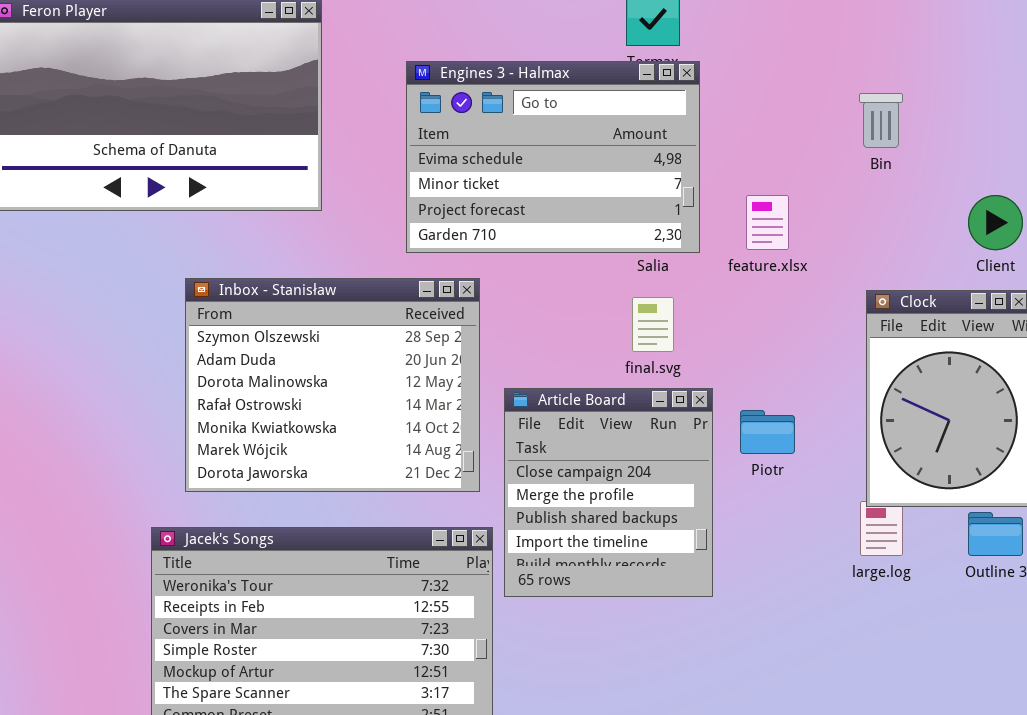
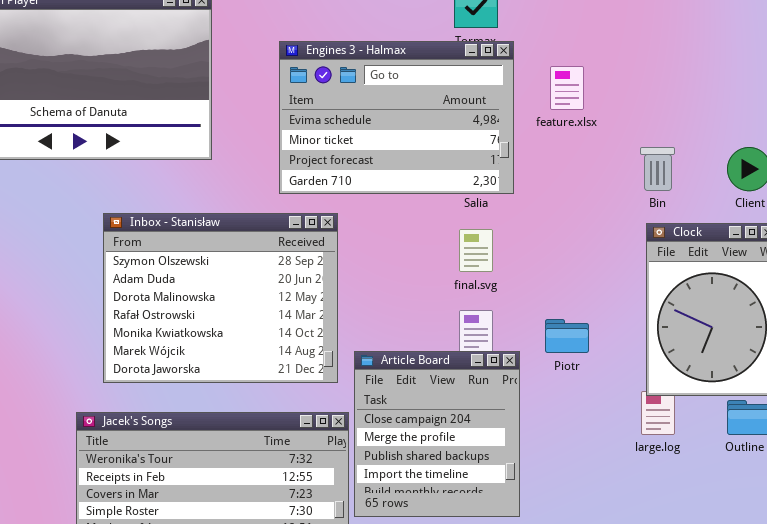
Bin: [859,93,903,148] -> [640,147,675,191], moved
feature.xlsx: [746,195,789,250] -> [550,66,584,110], moved
Article Board: [504,388,713,597] -> [354,351,520,517], moved

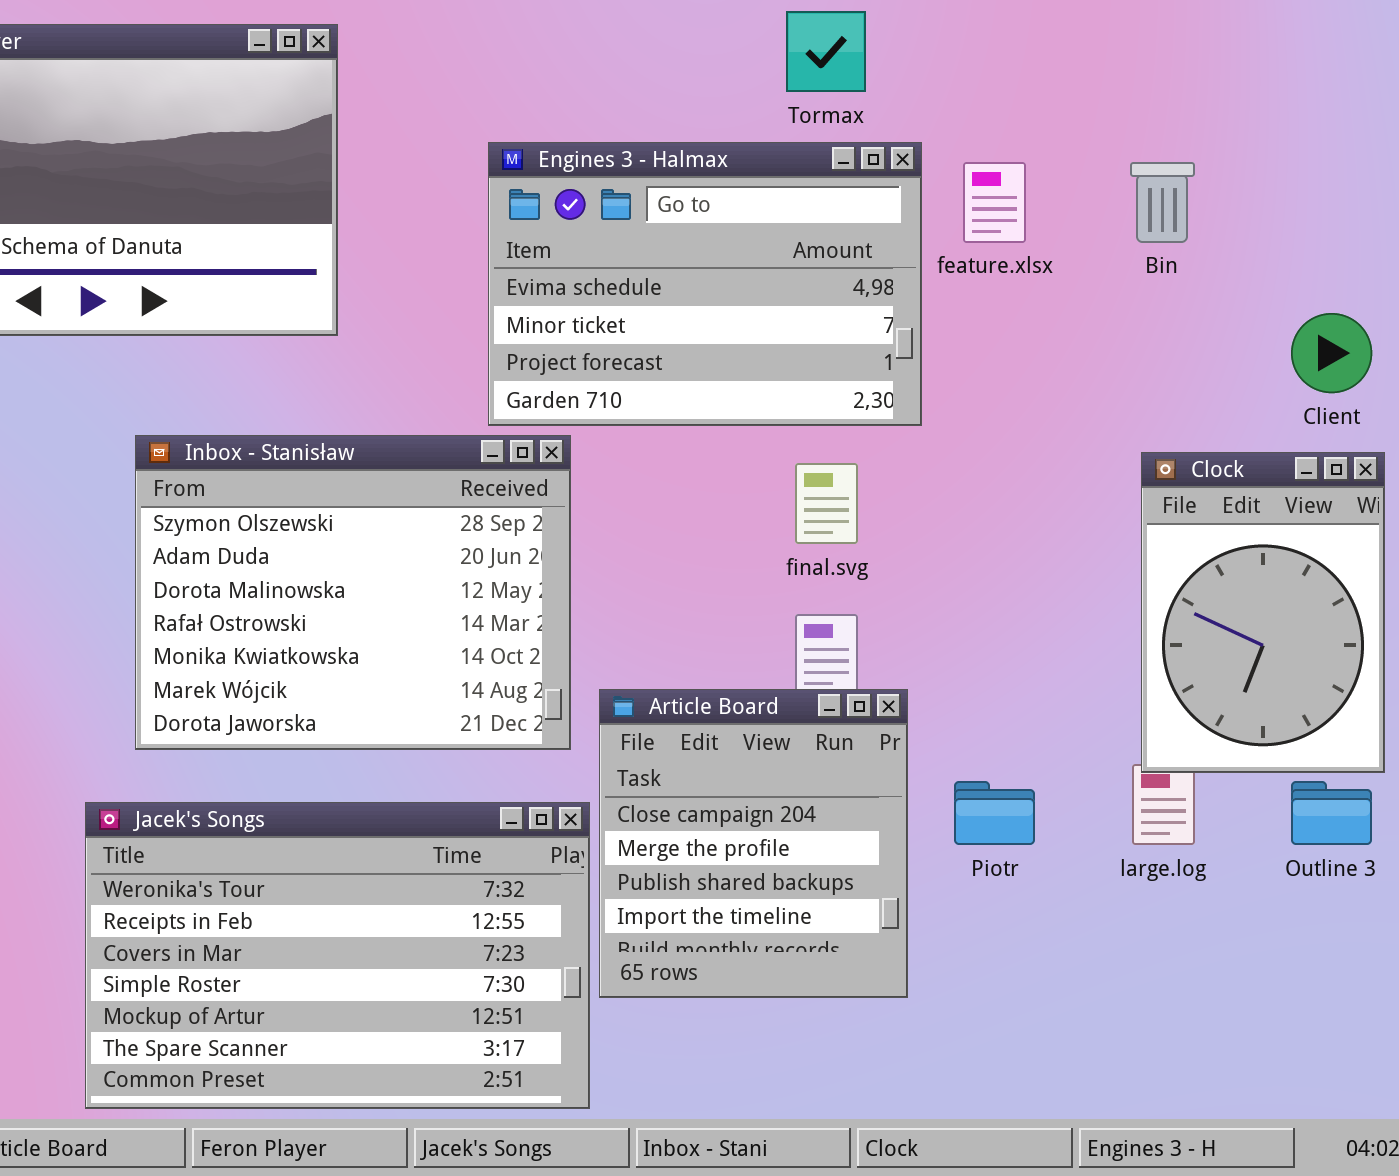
Engines 3 - Halmax: [279,41,514,194] -> [488,142,922,426], moved
Bin: [640,147,675,191] -> [1130,162,1195,243], moved
Piotr: [545,319,589,353] -> [954,781,1035,845], moved

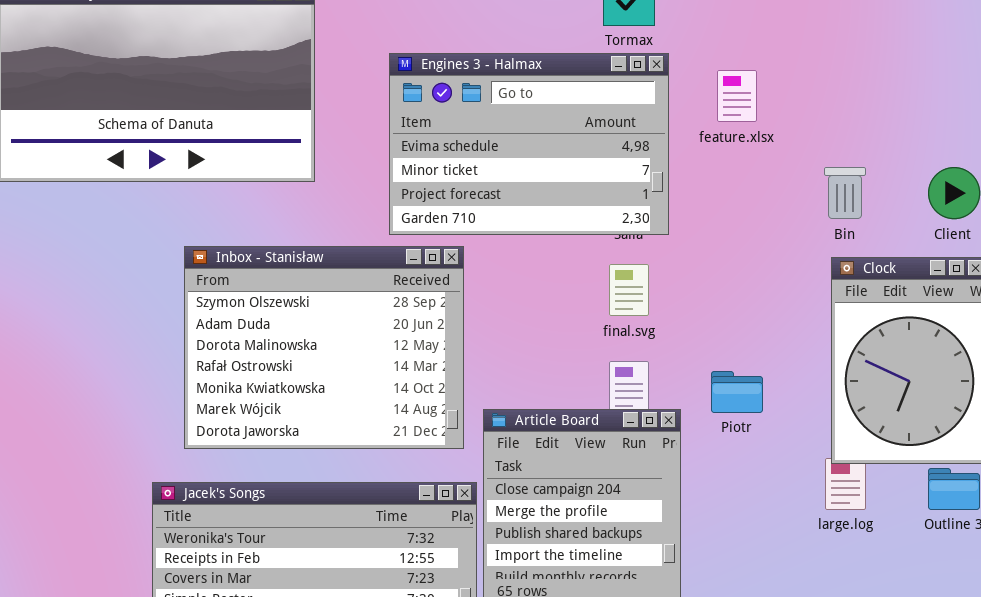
Engines 3 - Halmax: [488,142,922,426] -> [389,53,669,235], moved
Bin: [1130,162,1195,243] -> [824,167,866,219], moved
Piotr: [954,781,1035,845] -> [711,371,763,413], moved

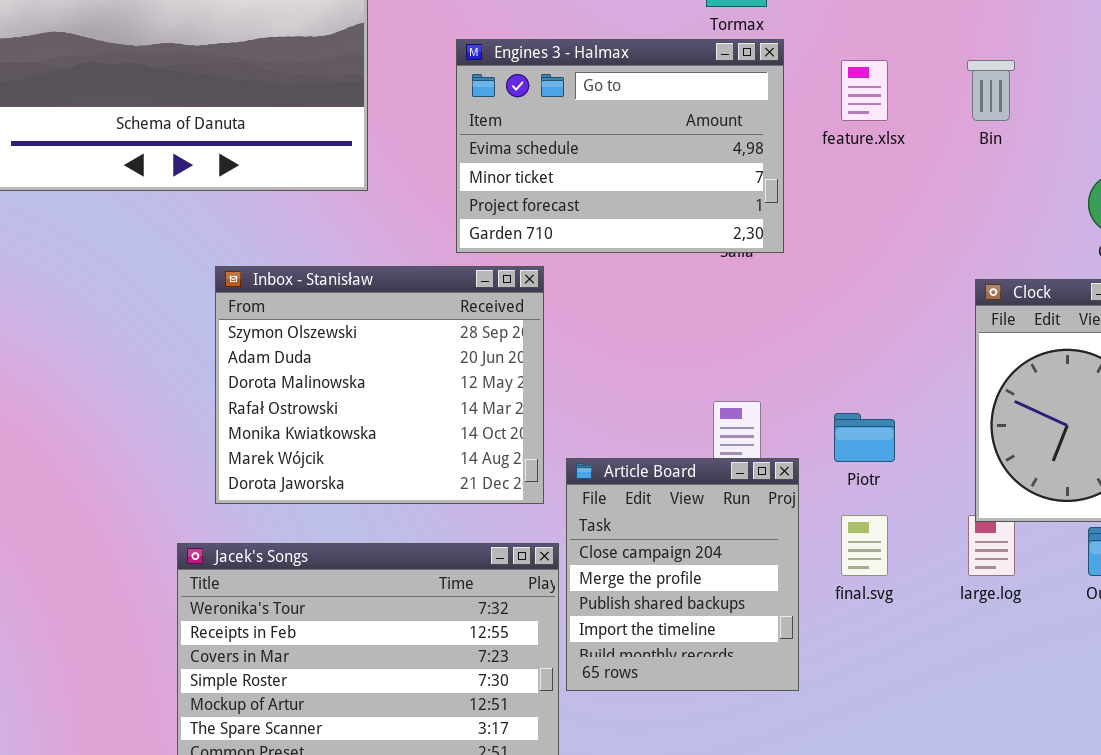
Bin: [824,167,866,219] -> [967,60,1015,121], moved
final.svg: [609,264,649,316] -> [841,515,888,576], moved

